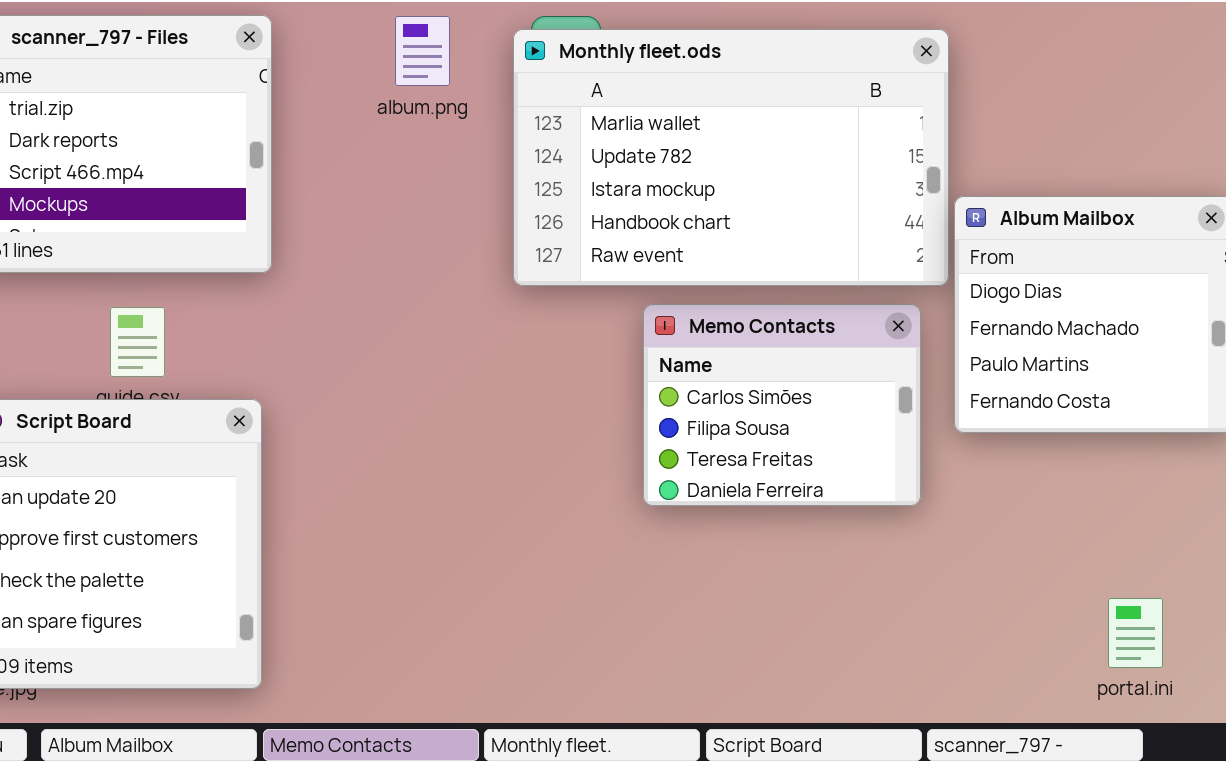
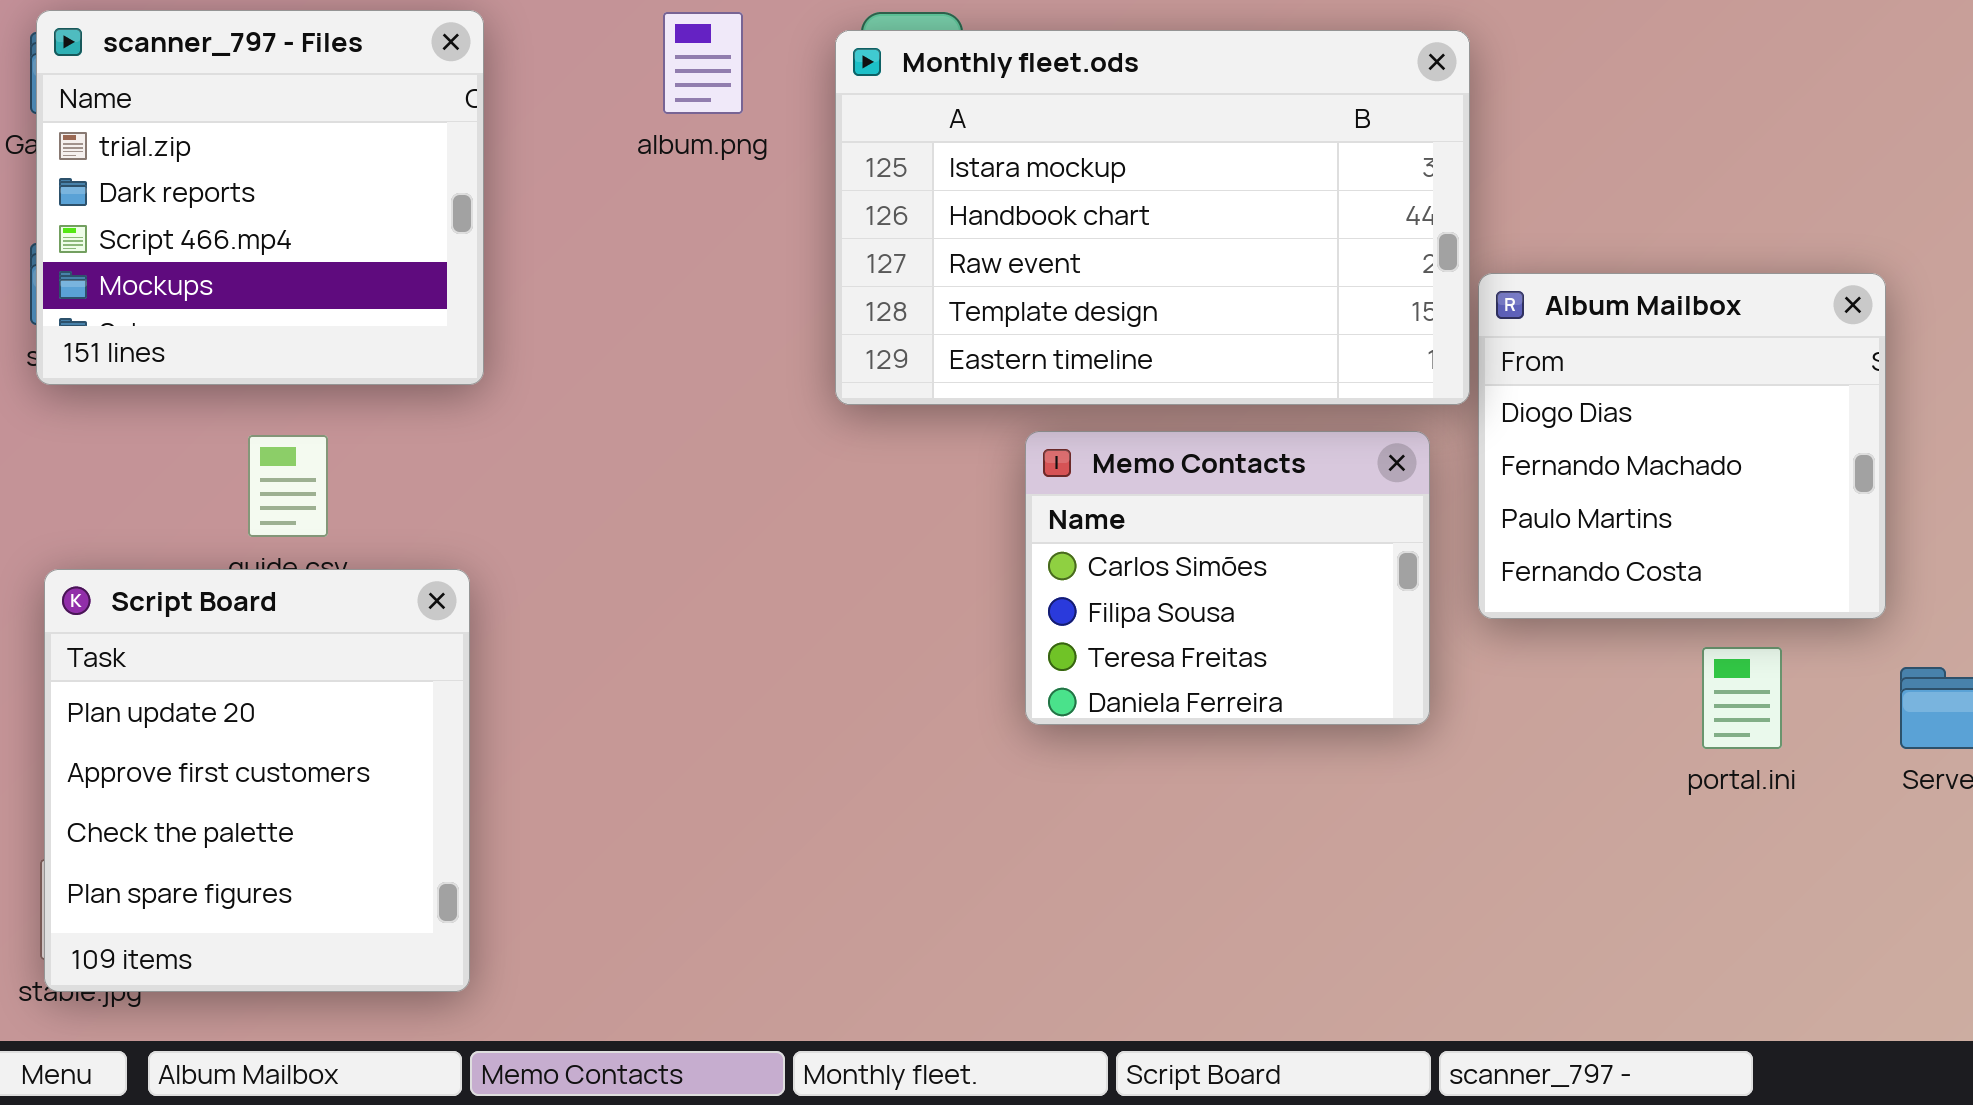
Monthly fleet.ods: [513,29,949,286] -> [835,30,1470,405], scrolled down 2 rows
portal.ini: [1108,598,1163,668] -> [1702,647,1782,749], moved

